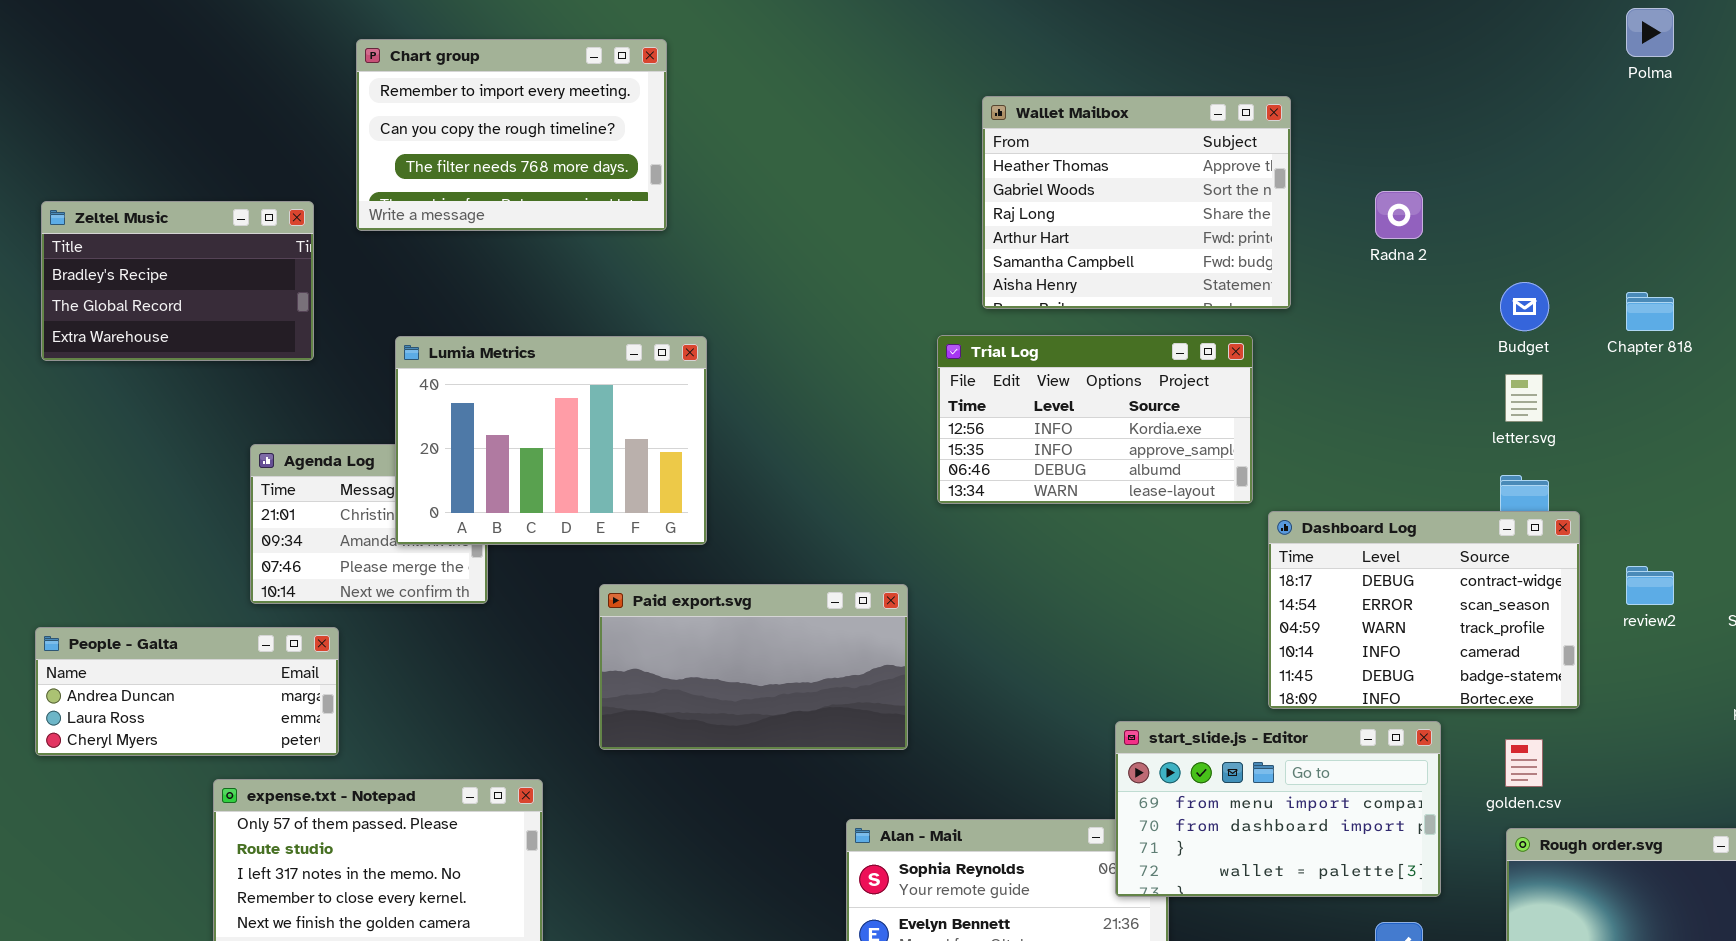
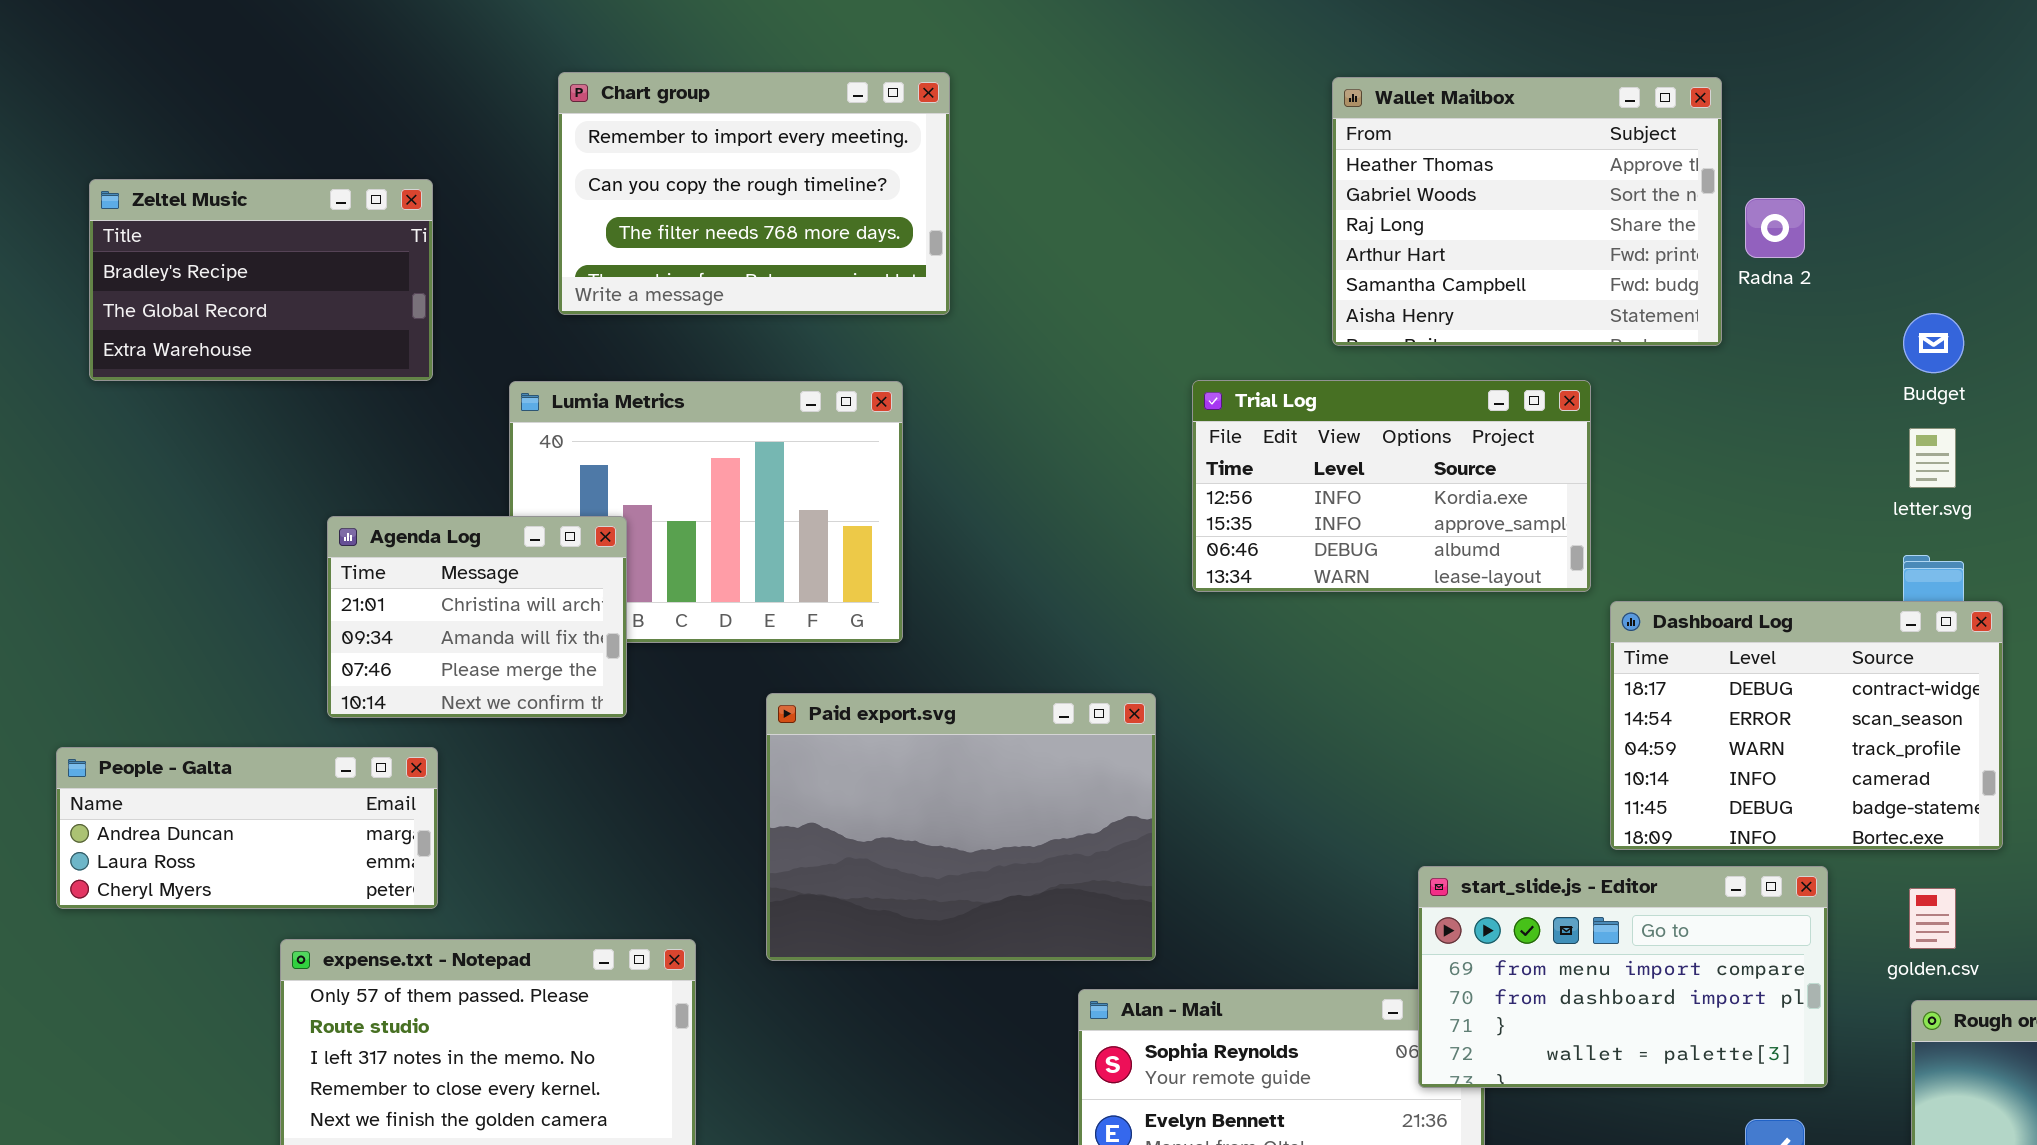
Chart group: [356,39,667,231] -> [558,72,950,315], moved
Wallet Mailbox: [982,96,1291,309] -> [1332,77,1722,346], moved
Zeltel Music: [41,201,314,361] -> [89,179,433,381], moved
Agenda Log: [250,444,488,604] -> [327,516,627,718], raised
Paid export.svg: [599,584,908,750] -> [766,693,1156,961], resized

